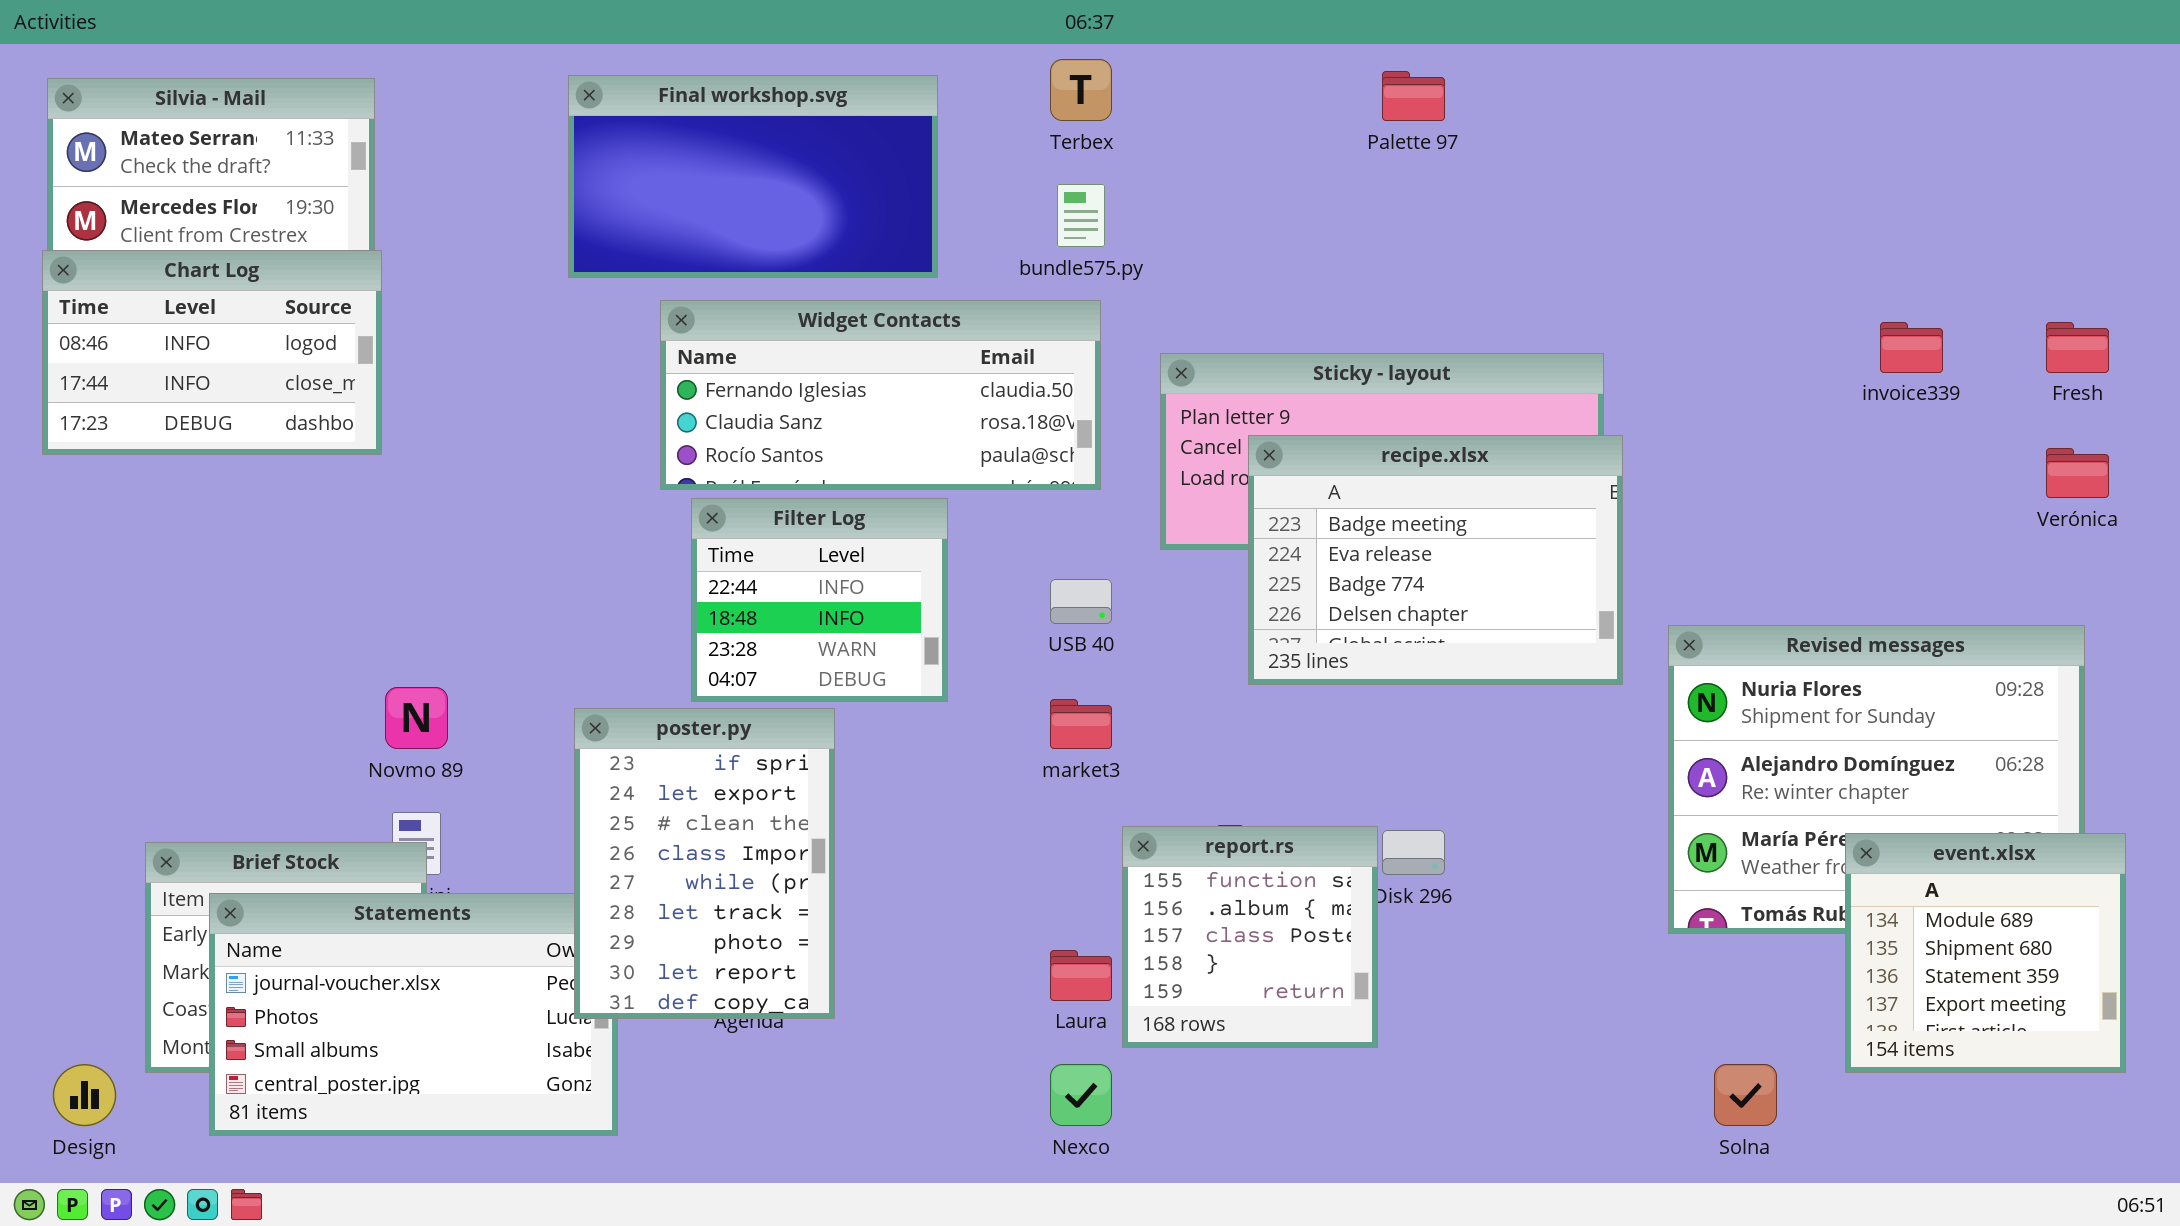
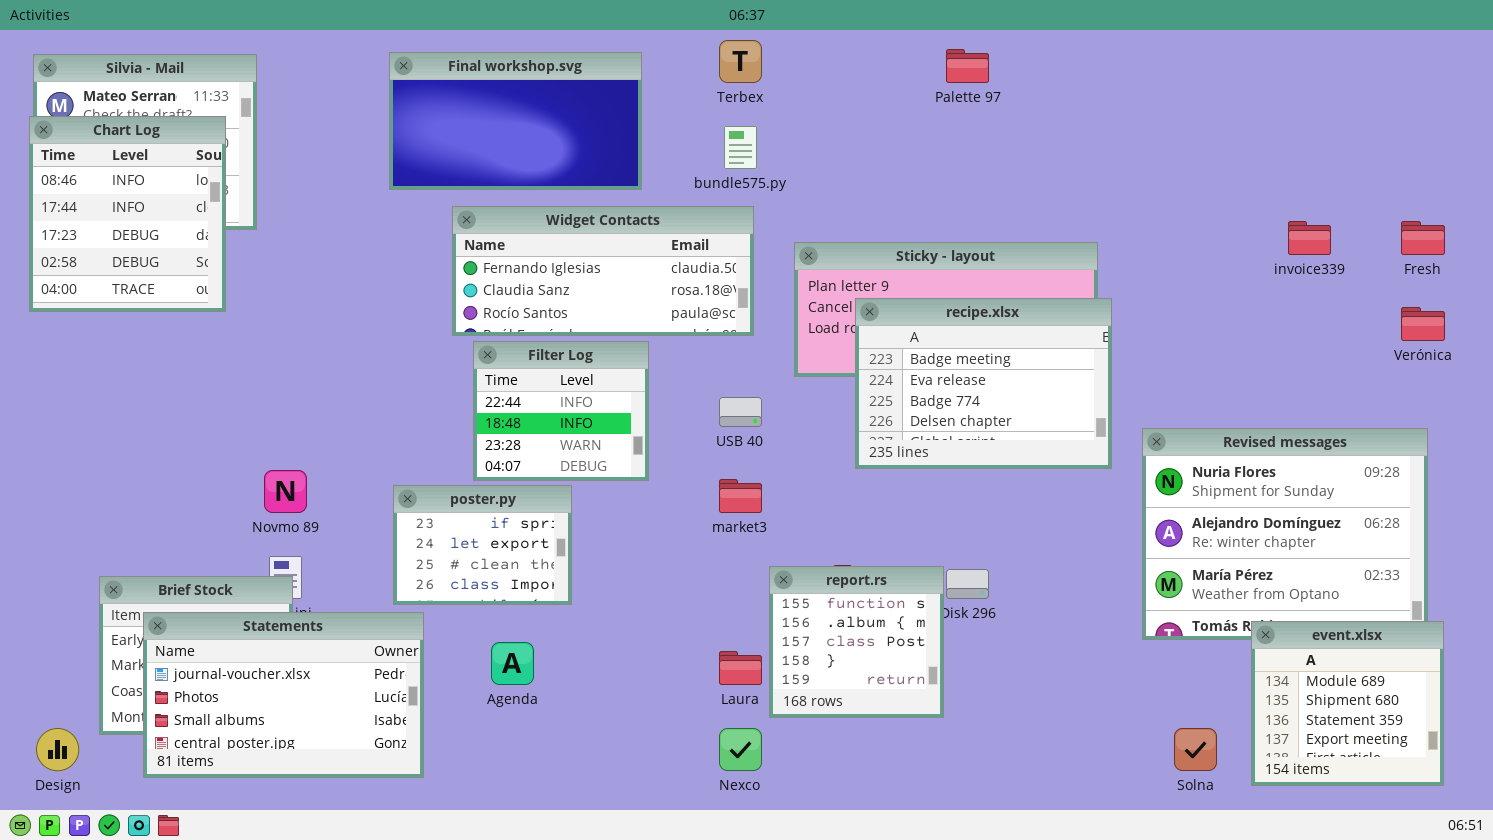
Chart Log: [42,250,382,455] -> [29,116,226,312], resized
poster.py: [574,708,835,1019] -> [393,485,572,605], resized
event.xlsx: [1845,833,2126,1073] -> [1251,621,1444,786], moved

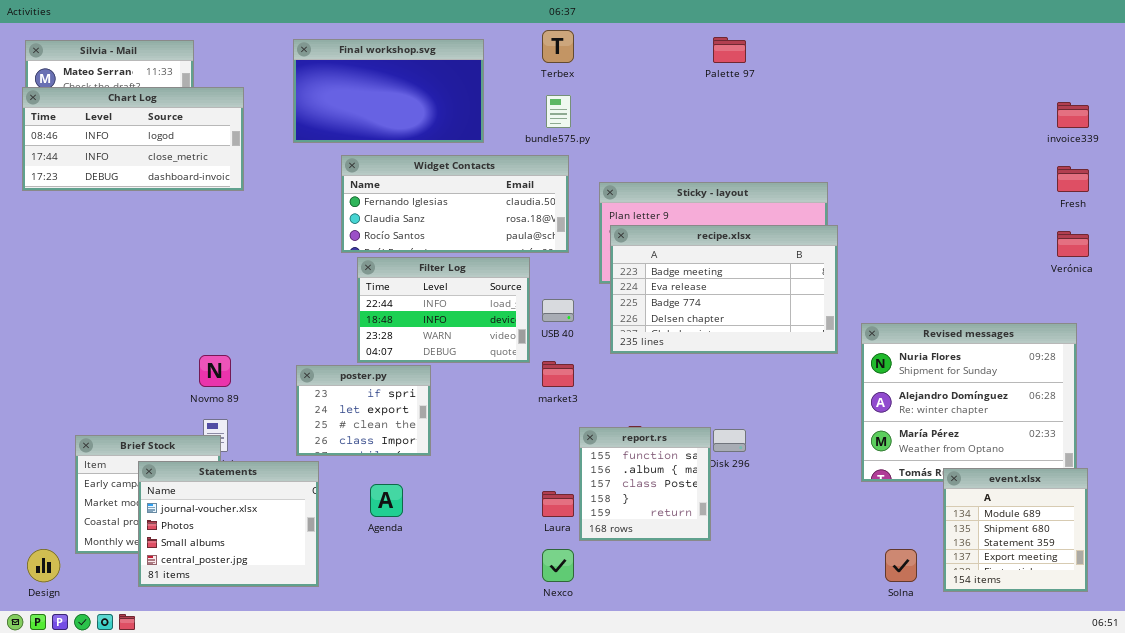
Chart Log: [29,116,226,312] -> [22,87,244,191], resized
invoice339: [1288,221,1331,255] -> [1057,102,1089,128], moved
recipe.xlsx: [855,298,1112,469] -> [610,225,838,354], resized
Filter Log: [473,341,649,481] -> [357,257,530,363], resized
Statements: [143,612,424,778] -> [138,461,319,587], resized

